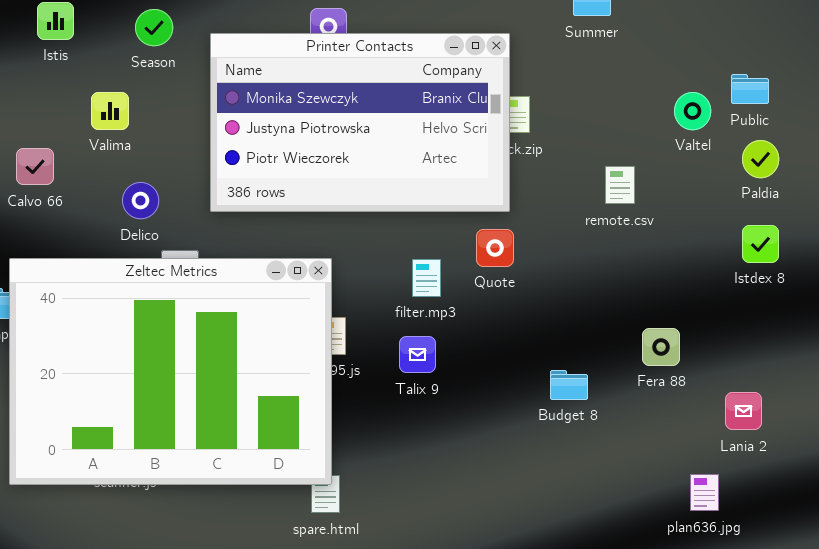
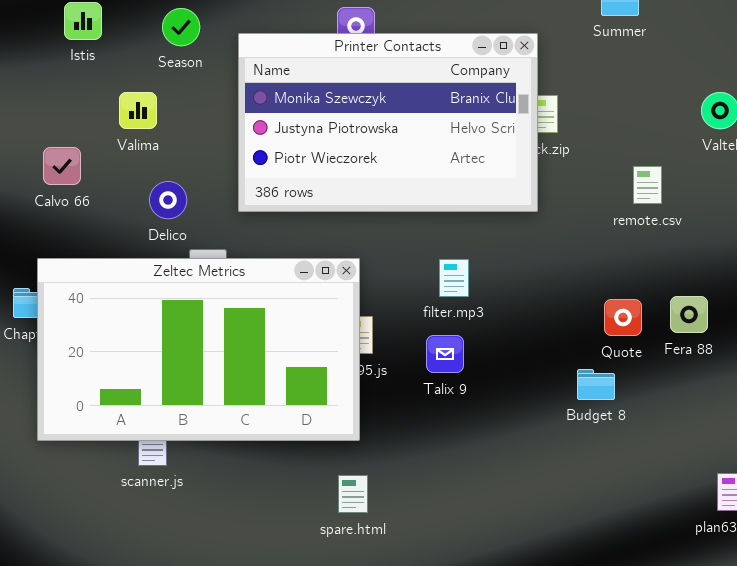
Quote: [476,229,514,267] -> [604,299,642,336], moved
Zeltec Metrics: [9,258,332,485] -> [37,258,360,441], resized
Fera 88: [642,328,680,366] -> [670,296,708,333], moved

